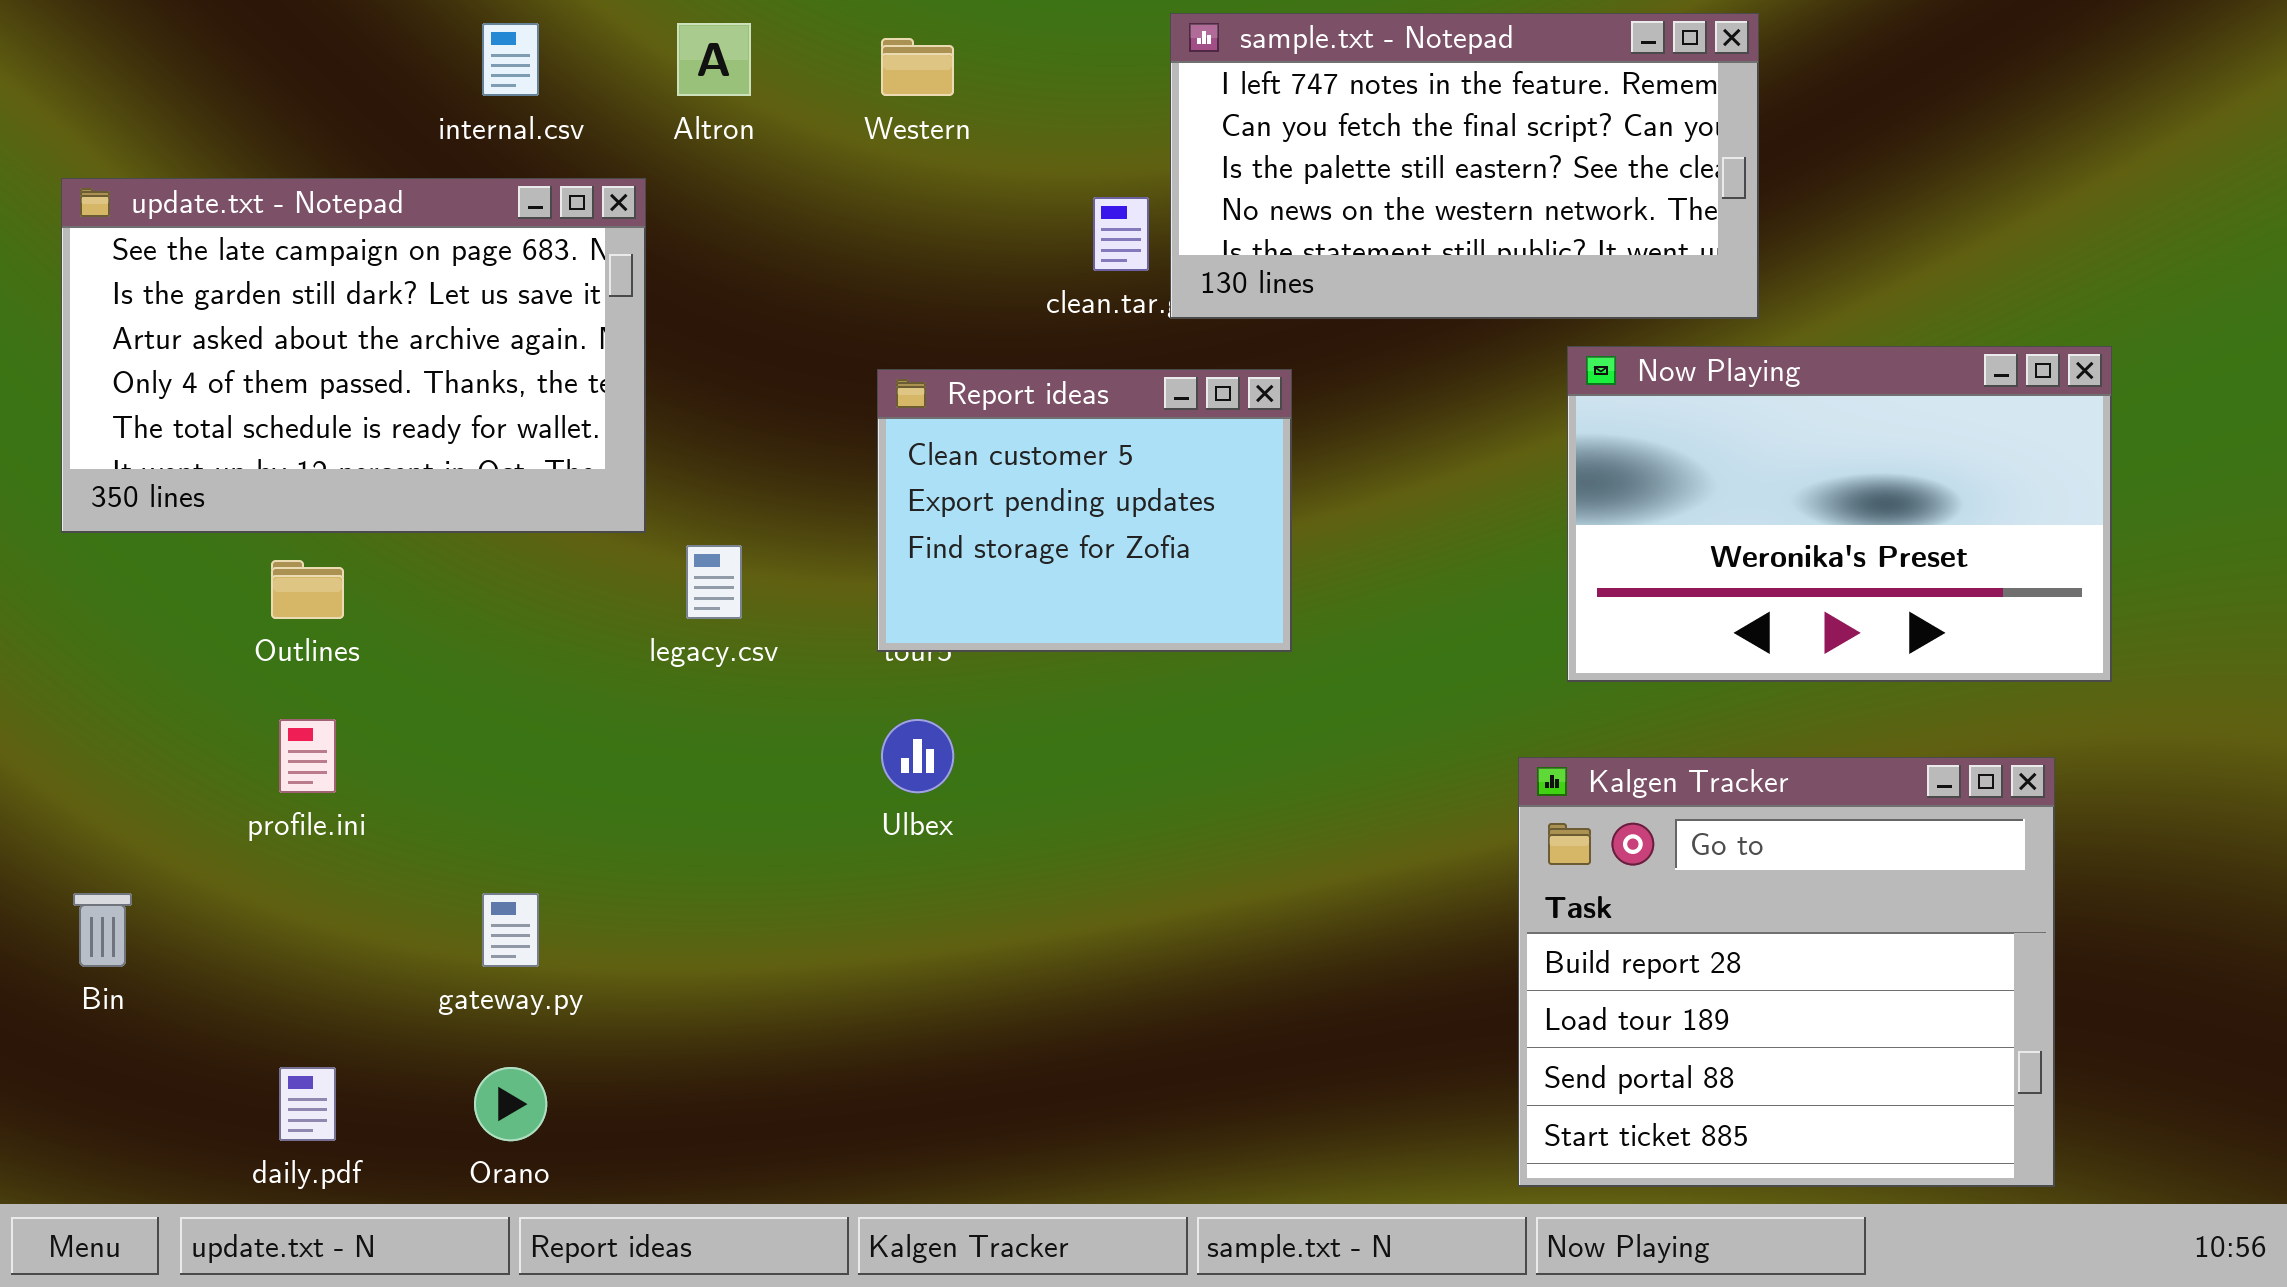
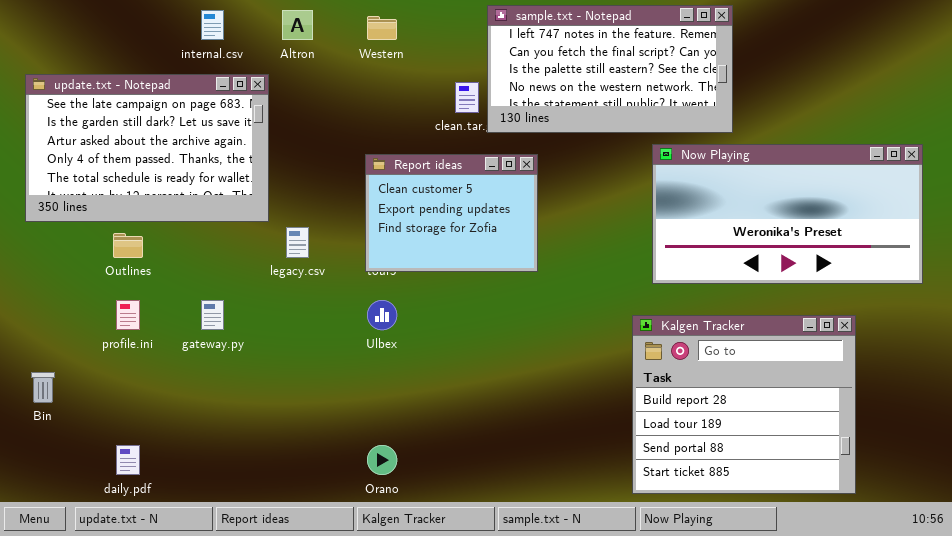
Now Playing: [1567,346,2112,682] -> [652,144,923,284], resized
gateway.py: [482,893,539,967] -> [201,300,224,330], moved
Orano: [474,1067,547,1141] -> [367,445,397,475], moved

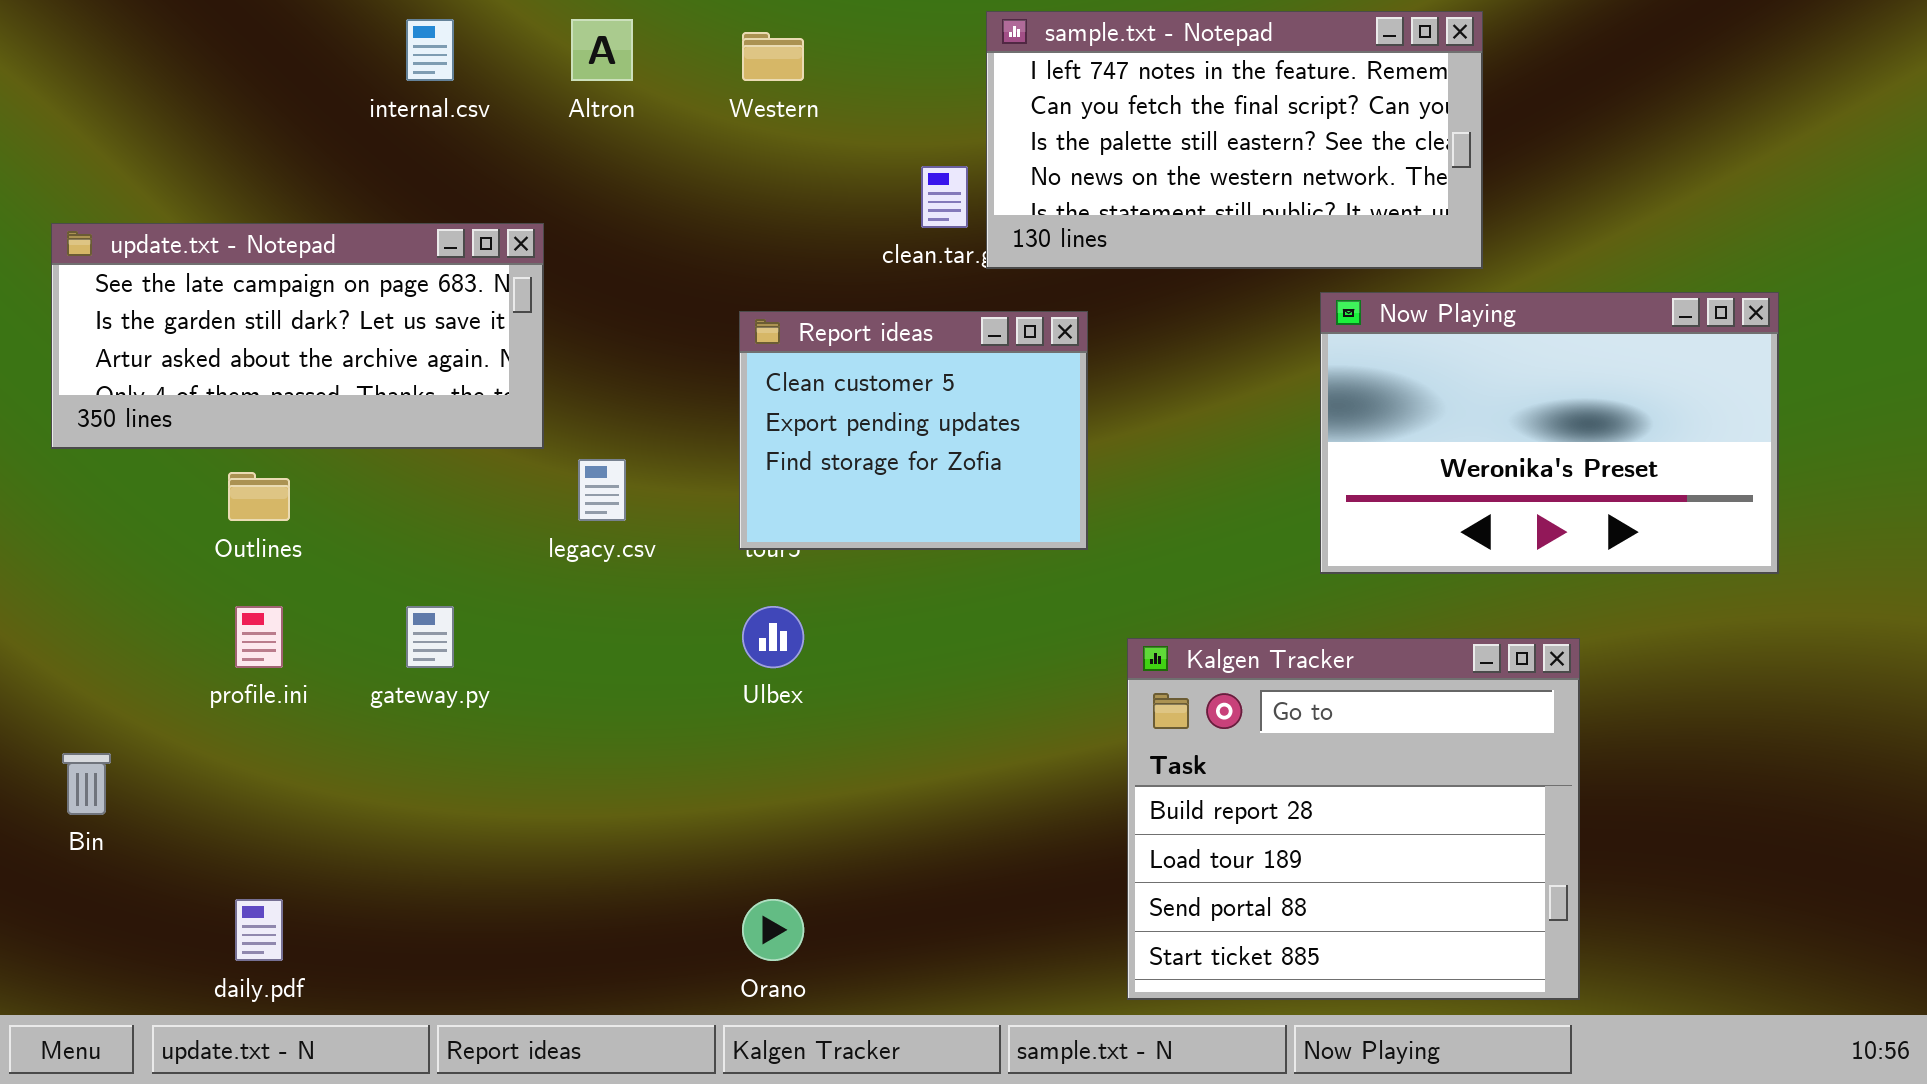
update.txt - Notepad: [25,74,269,222] -> [51,223,544,449], resized
Now Playing: [652,144,923,284] -> [1320,292,1779,574], resized
Kalgen Tracker: [632,315,856,494] -> [1127,638,1580,1000], moved

